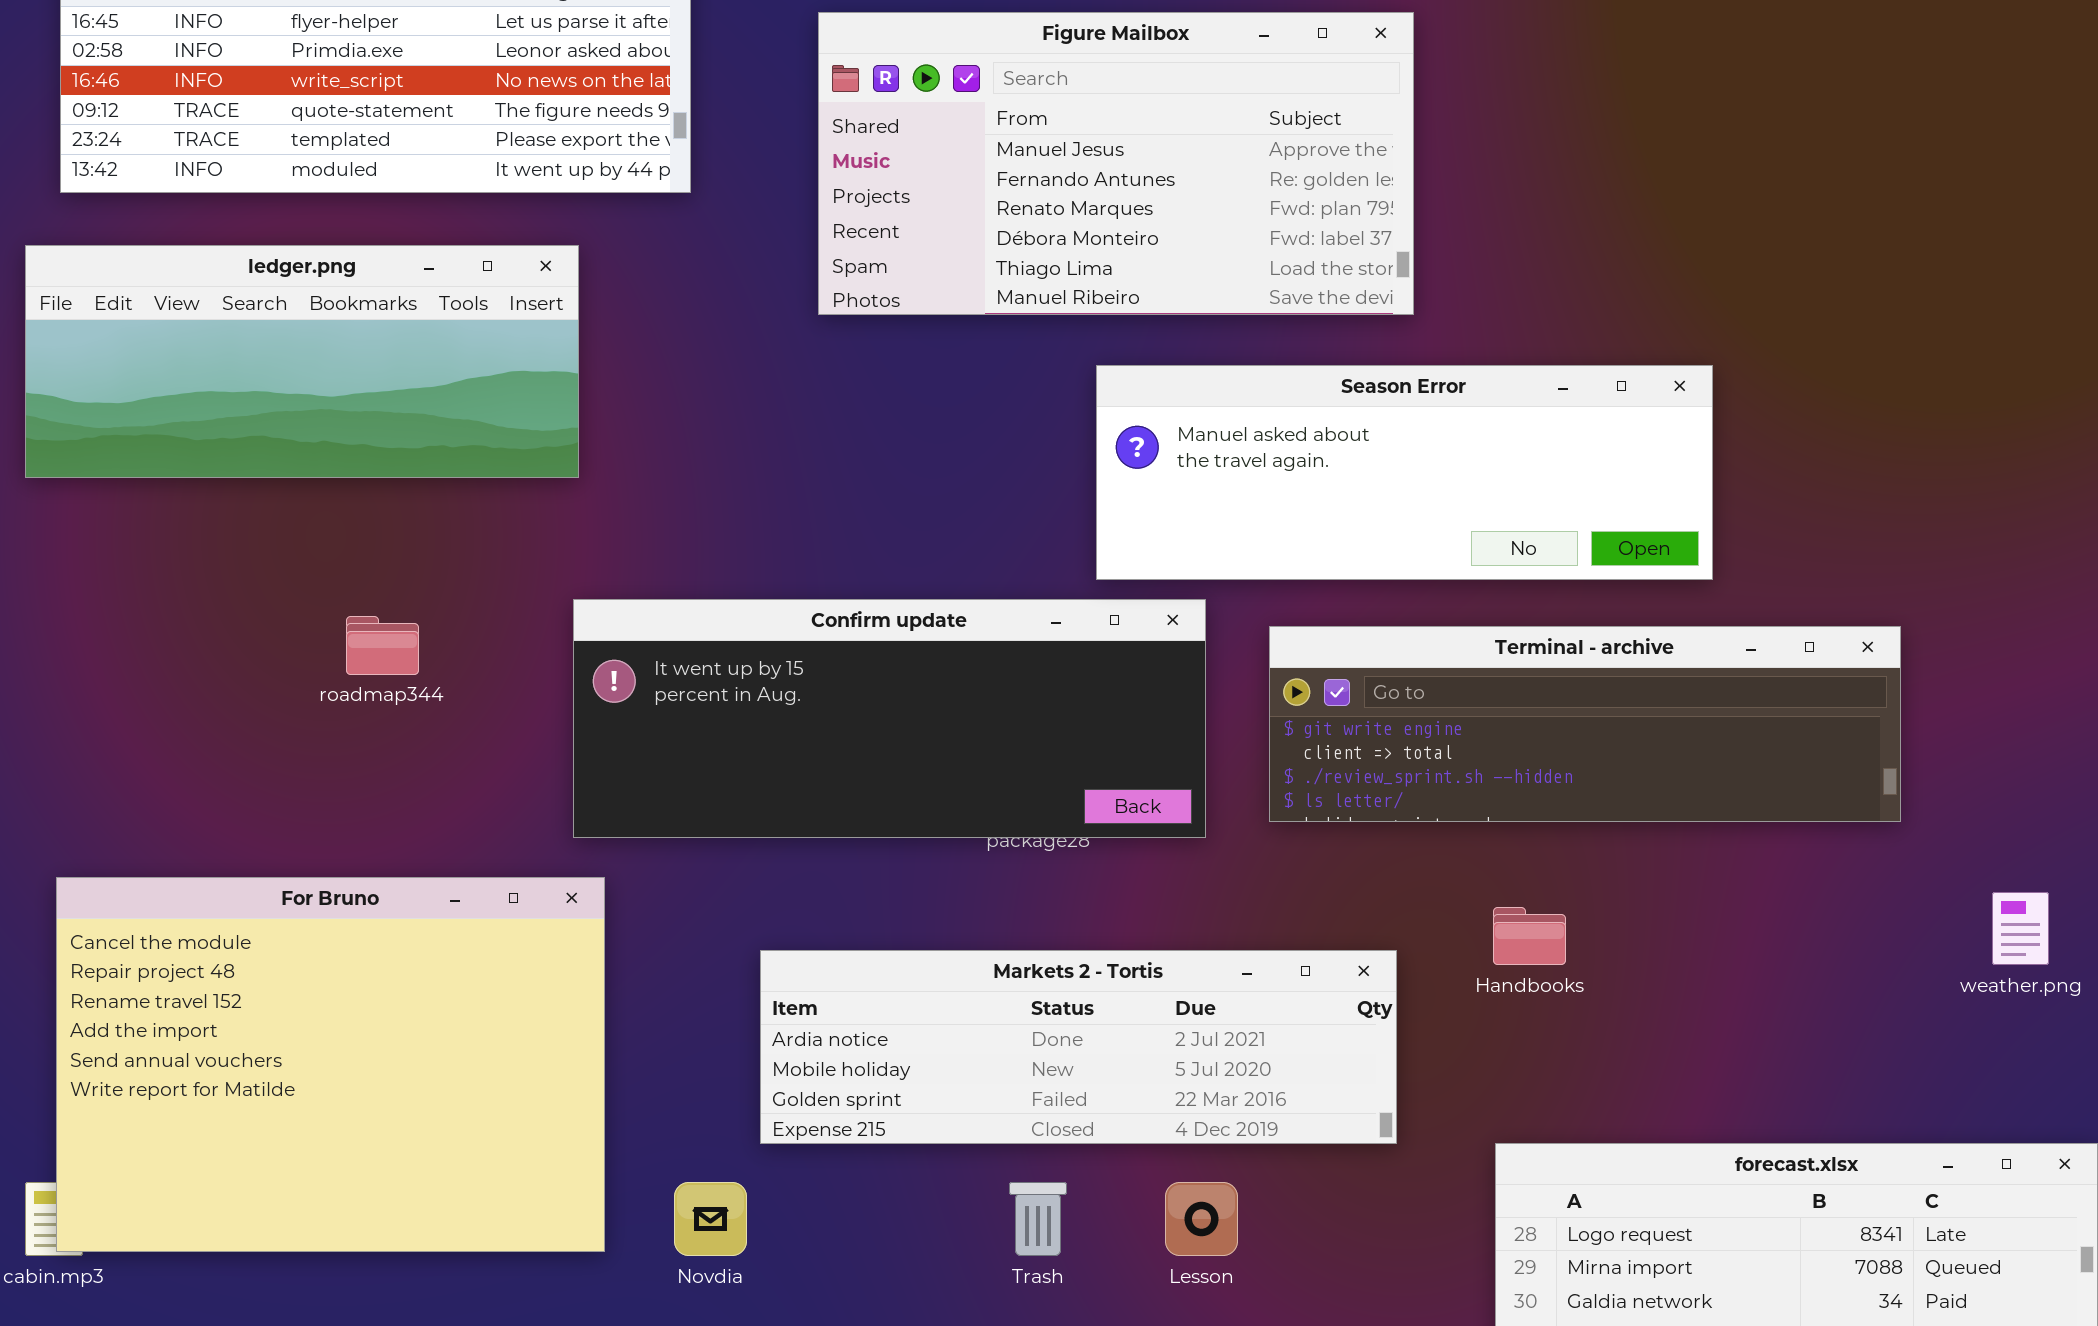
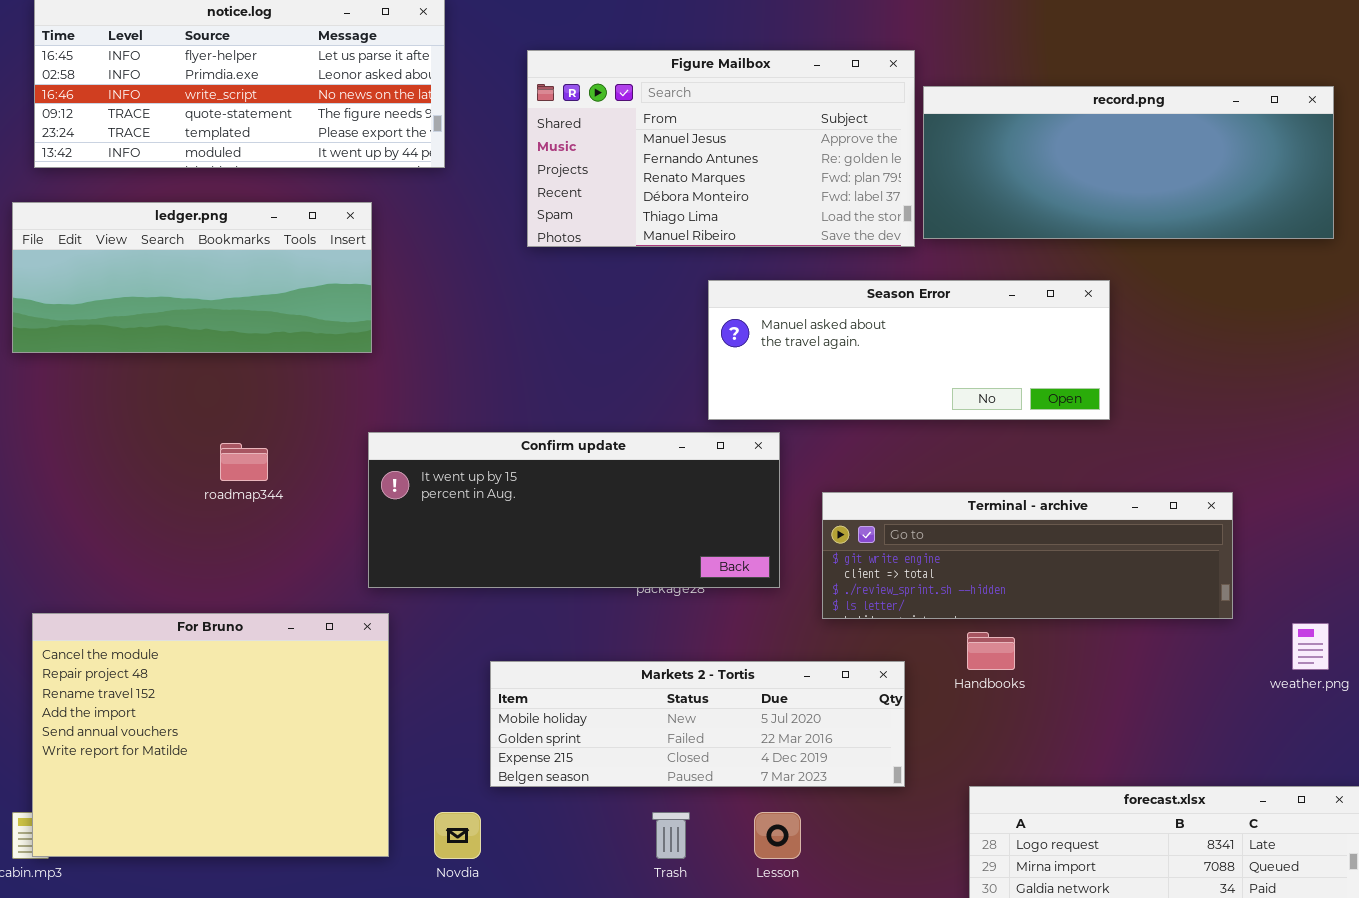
record.png: none -> [923,86,1334,239], opened
Terminal - archive: [1269,626,1901,822] -> [822,492,1233,619], moved
Markets 2 - Tortis: [760,950,1397,1144] -> [490,661,905,787], scrolled down 1 row

